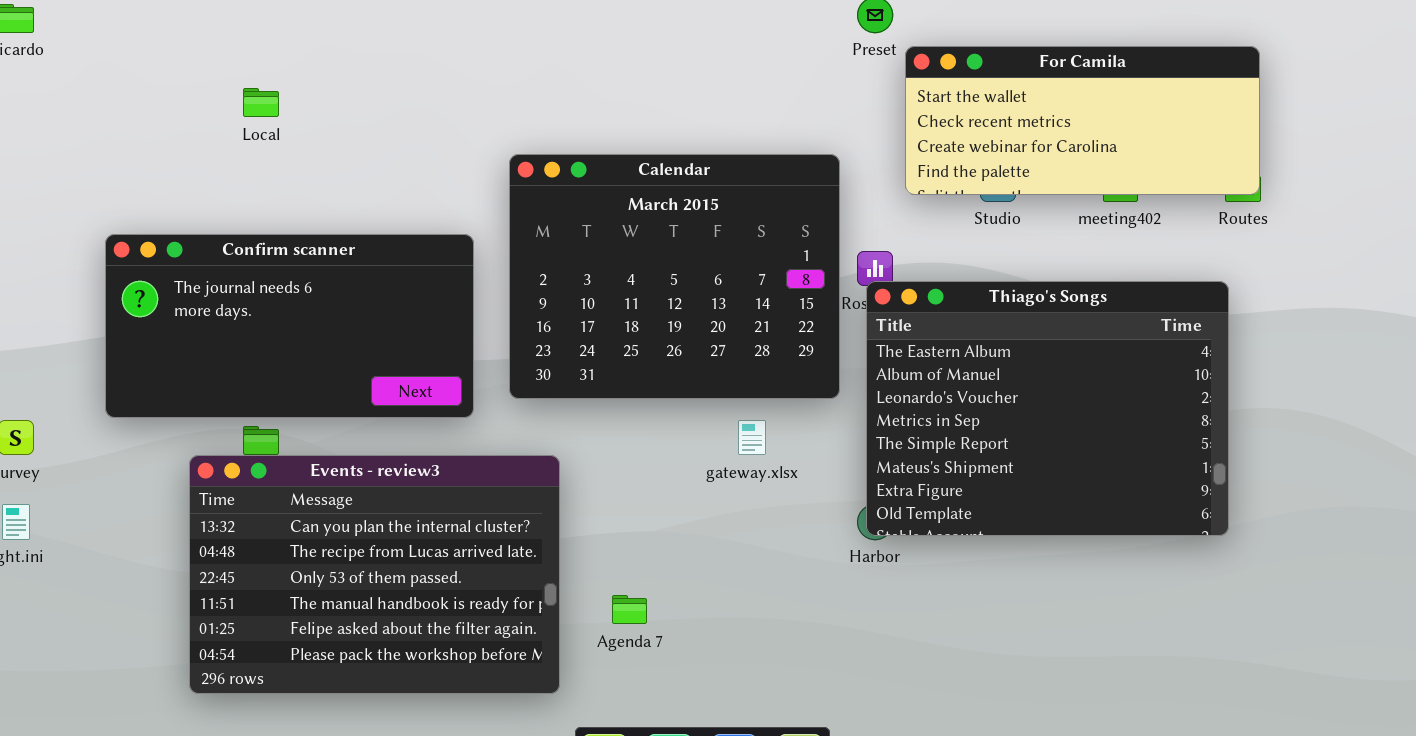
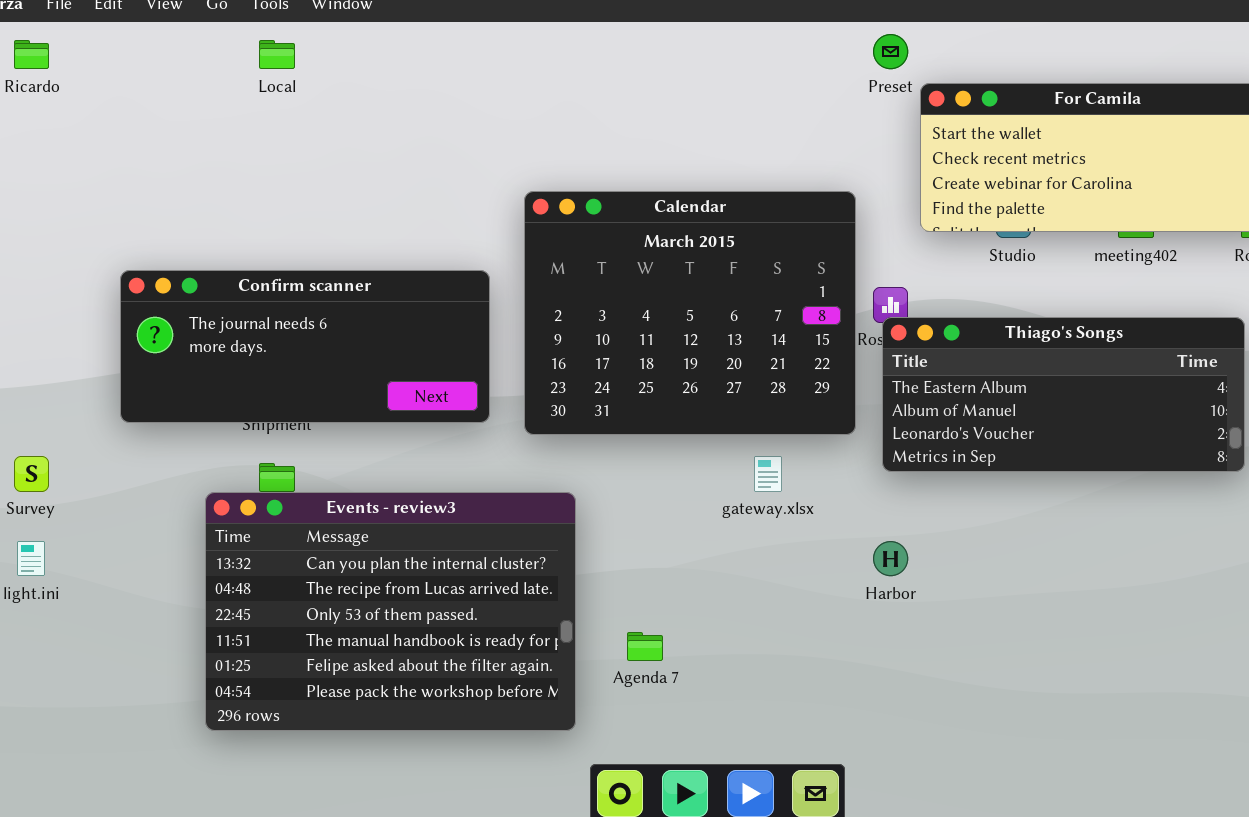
Local: [243,88,279,117] -> [259,40,295,69], moved
Confirm scanner: [105,234,474,418] -> [120,270,490,423], resized
Thiago's Songs: [866,281,1229,536] -> [882,317,1245,472], resized

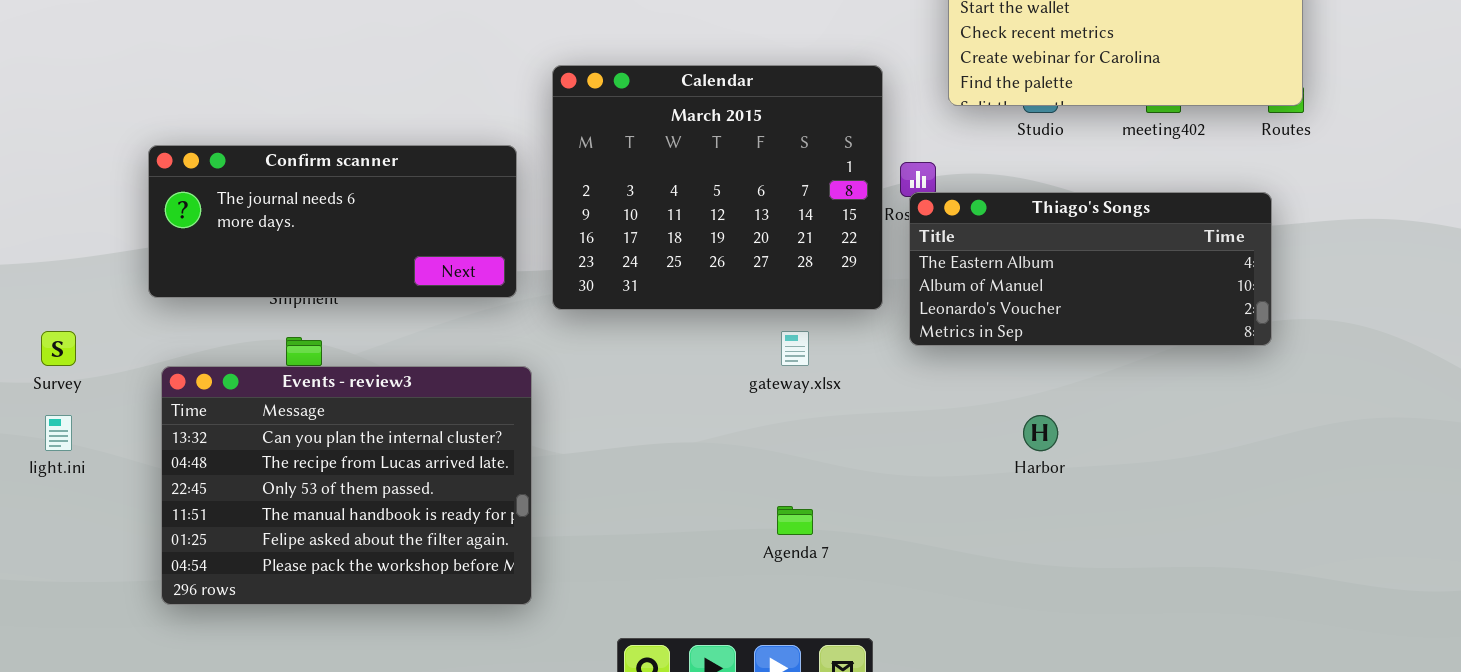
Events - review3: [205,492,576,731] -> [161,366,532,605], moved
Harbor: [873,541,908,576] -> [1023,415,1058,451], moved
Agenda 7: [627,632,663,661] -> [777,506,813,535], moved

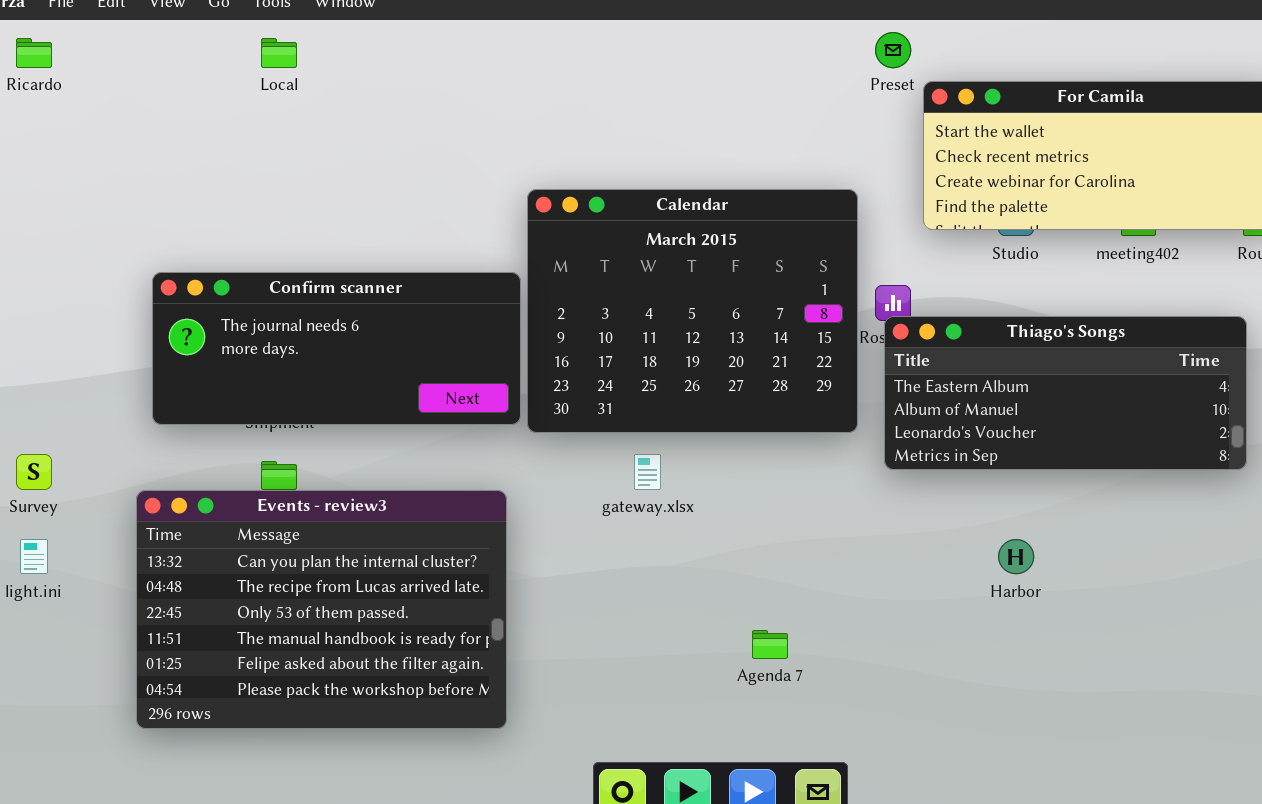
Confirm scanner: [148,145,517,298] -> [152,272,521,425], moved
gateway.xlsx: [781,331,809,366] -> [634,454,661,490], moved

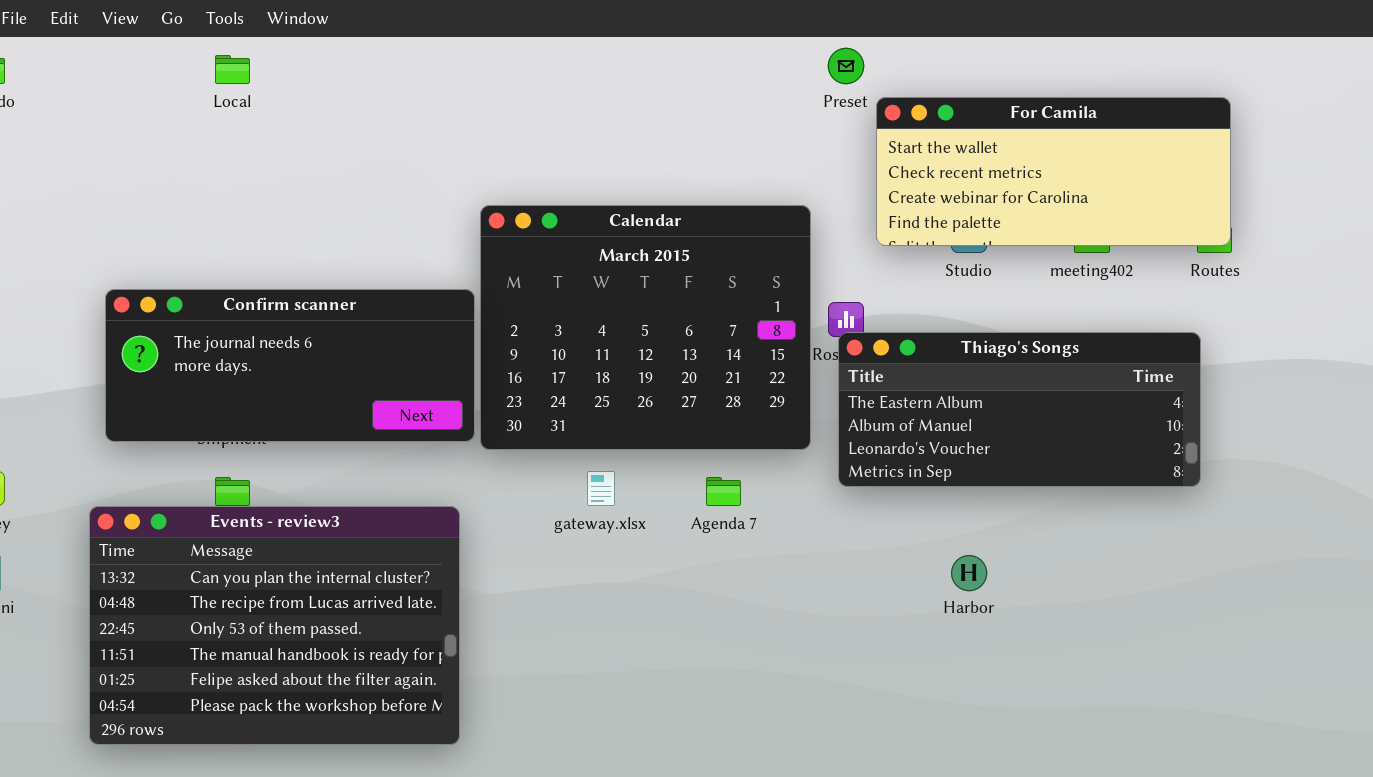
Agenda 7: [752,630,788,659] -> [706,477,741,506], moved

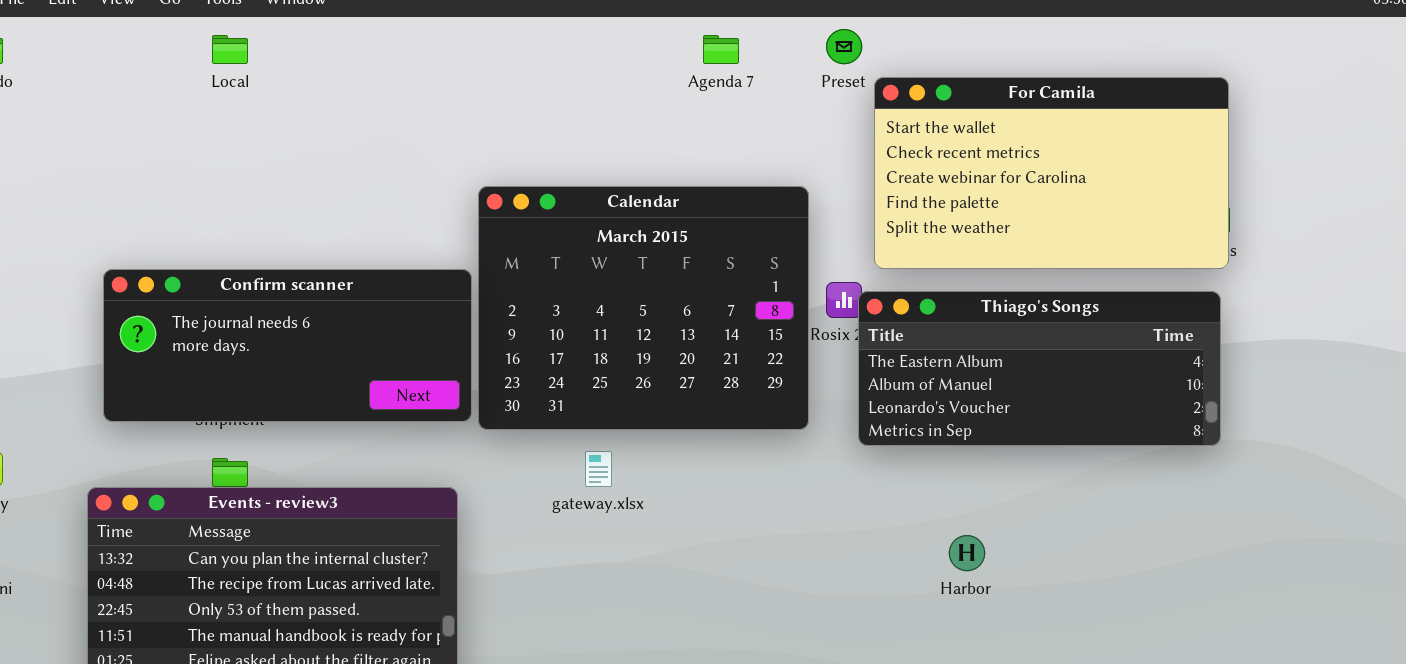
For Camila: [876,97,1231,246] -> [874,77,1229,269], resized
Thiago's Songs: [838,332,1201,487] -> [858,291,1221,446], moved
Agenda 7: [706,477,741,506] -> [703,35,739,64], moved

